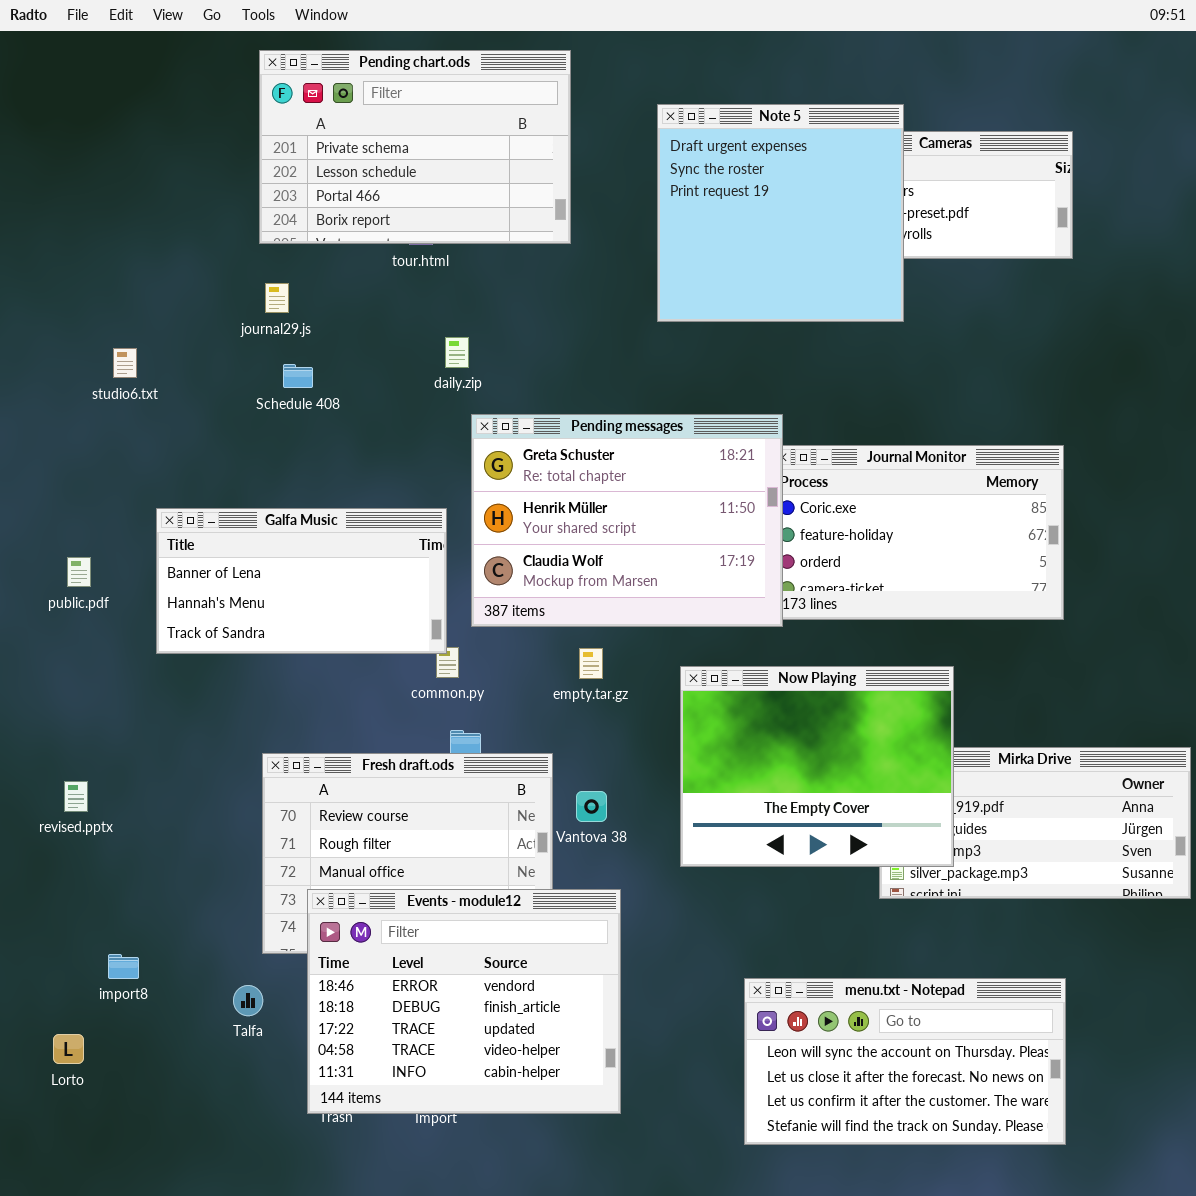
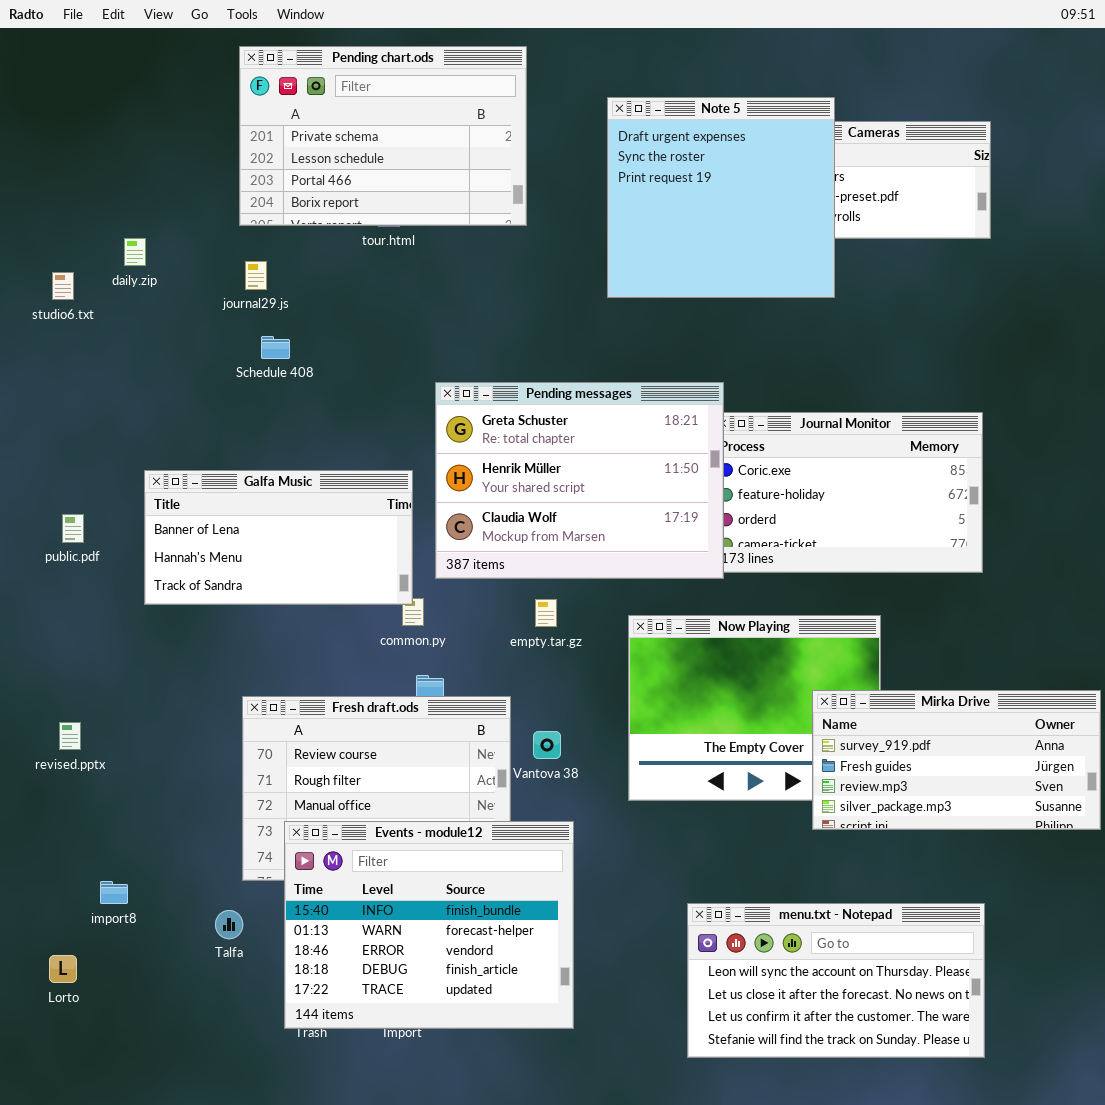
daily.zip: [445,337,469,368] -> [124,238,146,266], moved
studio6.txt: [113,348,137,378] -> [52,272,74,300], moved
Mirka Drive: [879,747,1191,899] -> [812,690,1101,830], raised
Events - module12: [307,889,621,1114] -> [284,821,574,1029], scrolled up 2 rows

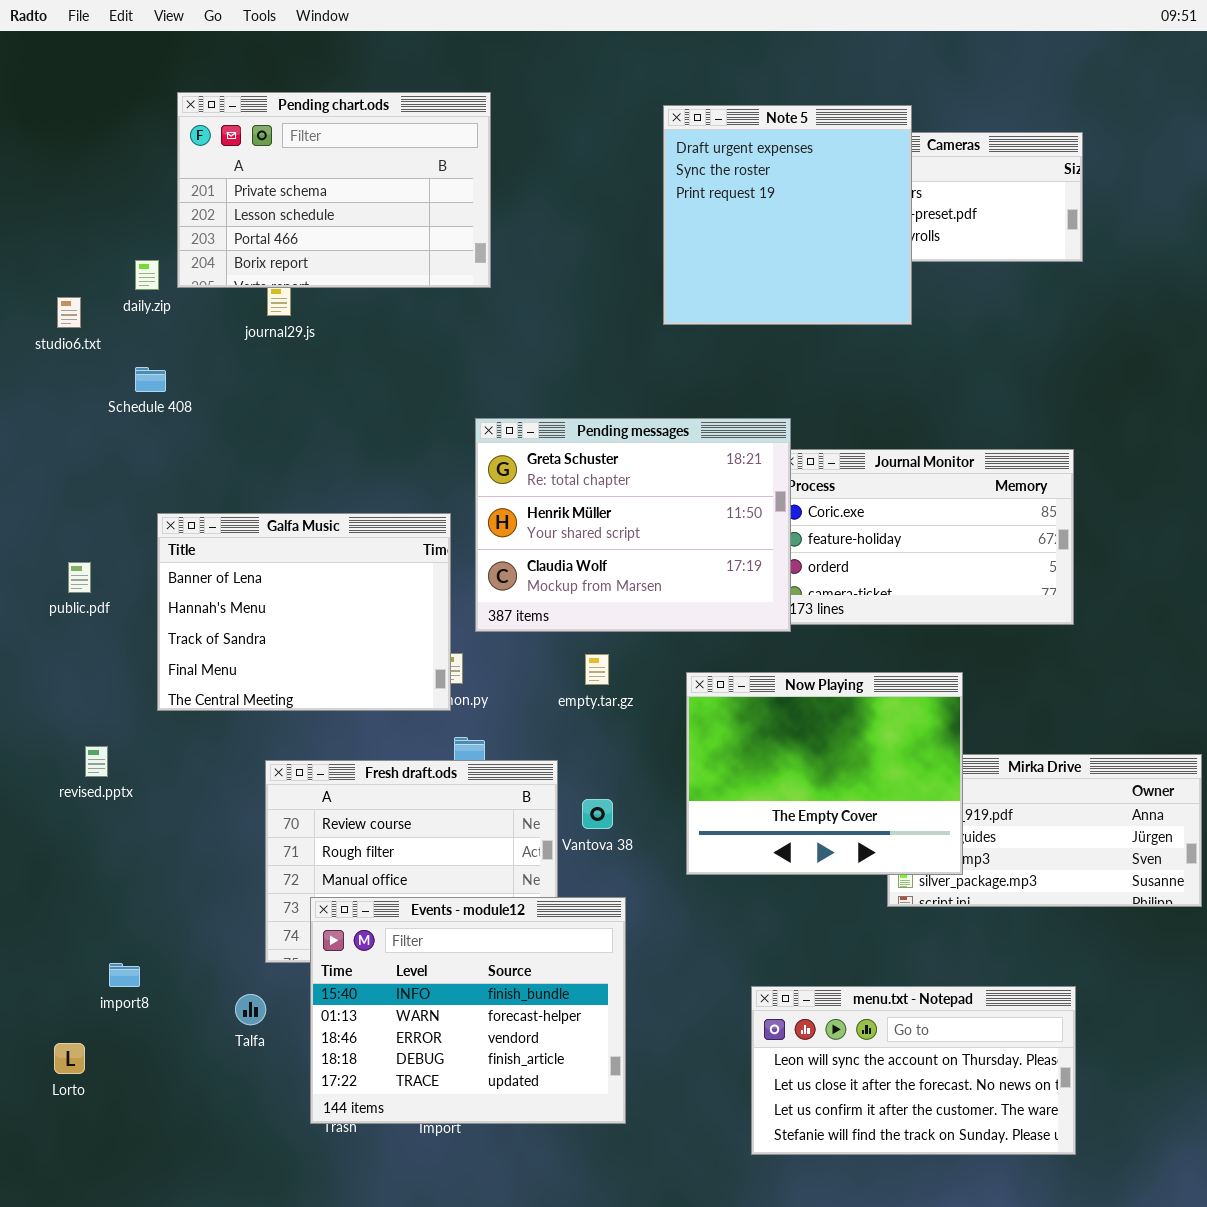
Pending chart.ods: [239,46,527,226] -> [177,92,491,288], moved
Schedule 408: [261,336,290,359] -> [135,367,166,392], moved
Galfa Music: [144,470,413,605] -> [157,513,451,711], resized
Now Playing: [628,615,881,801] -> [686,672,963,875], raised
revised.pptx: [59,722,81,750] -> [85,746,108,777], moved

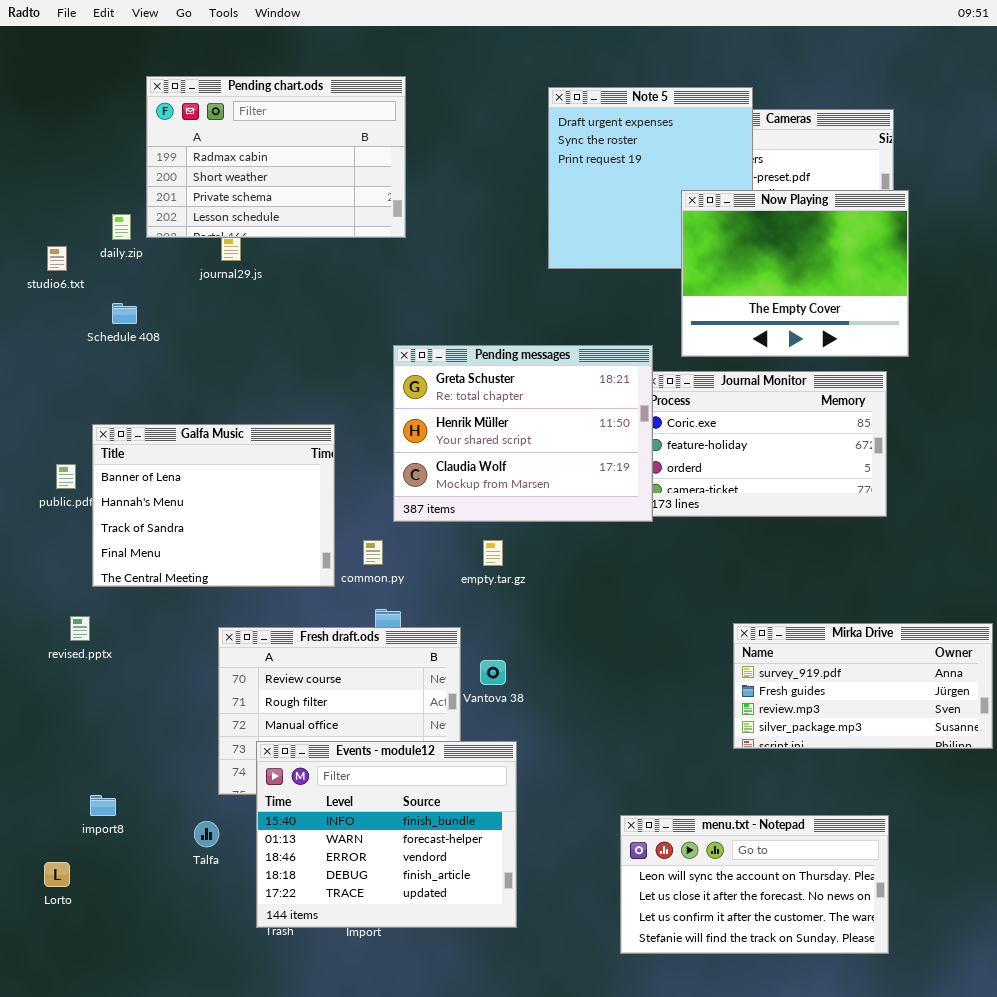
Pending chart.ods: [177,92,491,288] -> [146,76,406,238], scrolled up 2 rows
Galfa Music: [157,513,451,711] -> [92,424,335,587], moved
Now Playing: [686,672,963,875] -> [681,190,909,357], moved

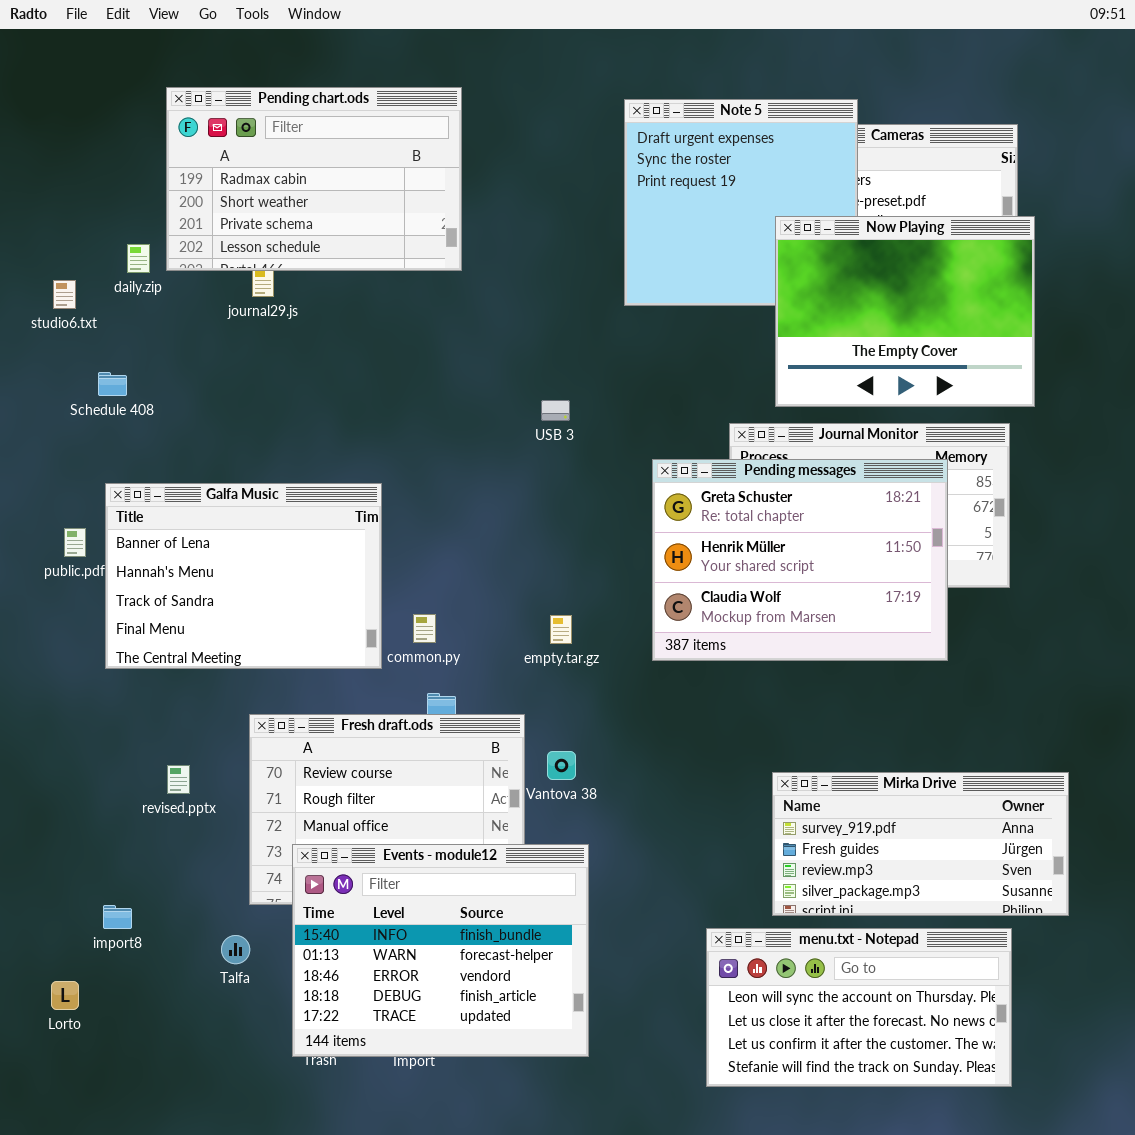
Schedule 408: [112,303,137,324] -> [98,372,127,396], moved
Pending messages: [393,345,653,522] -> [652,459,948,661], moved
revised.pptx: [70,616,90,641] -> [167,765,190,794], moved
Mirka Drive: [733,623,993,749] -> [772,772,1069,916], moved

